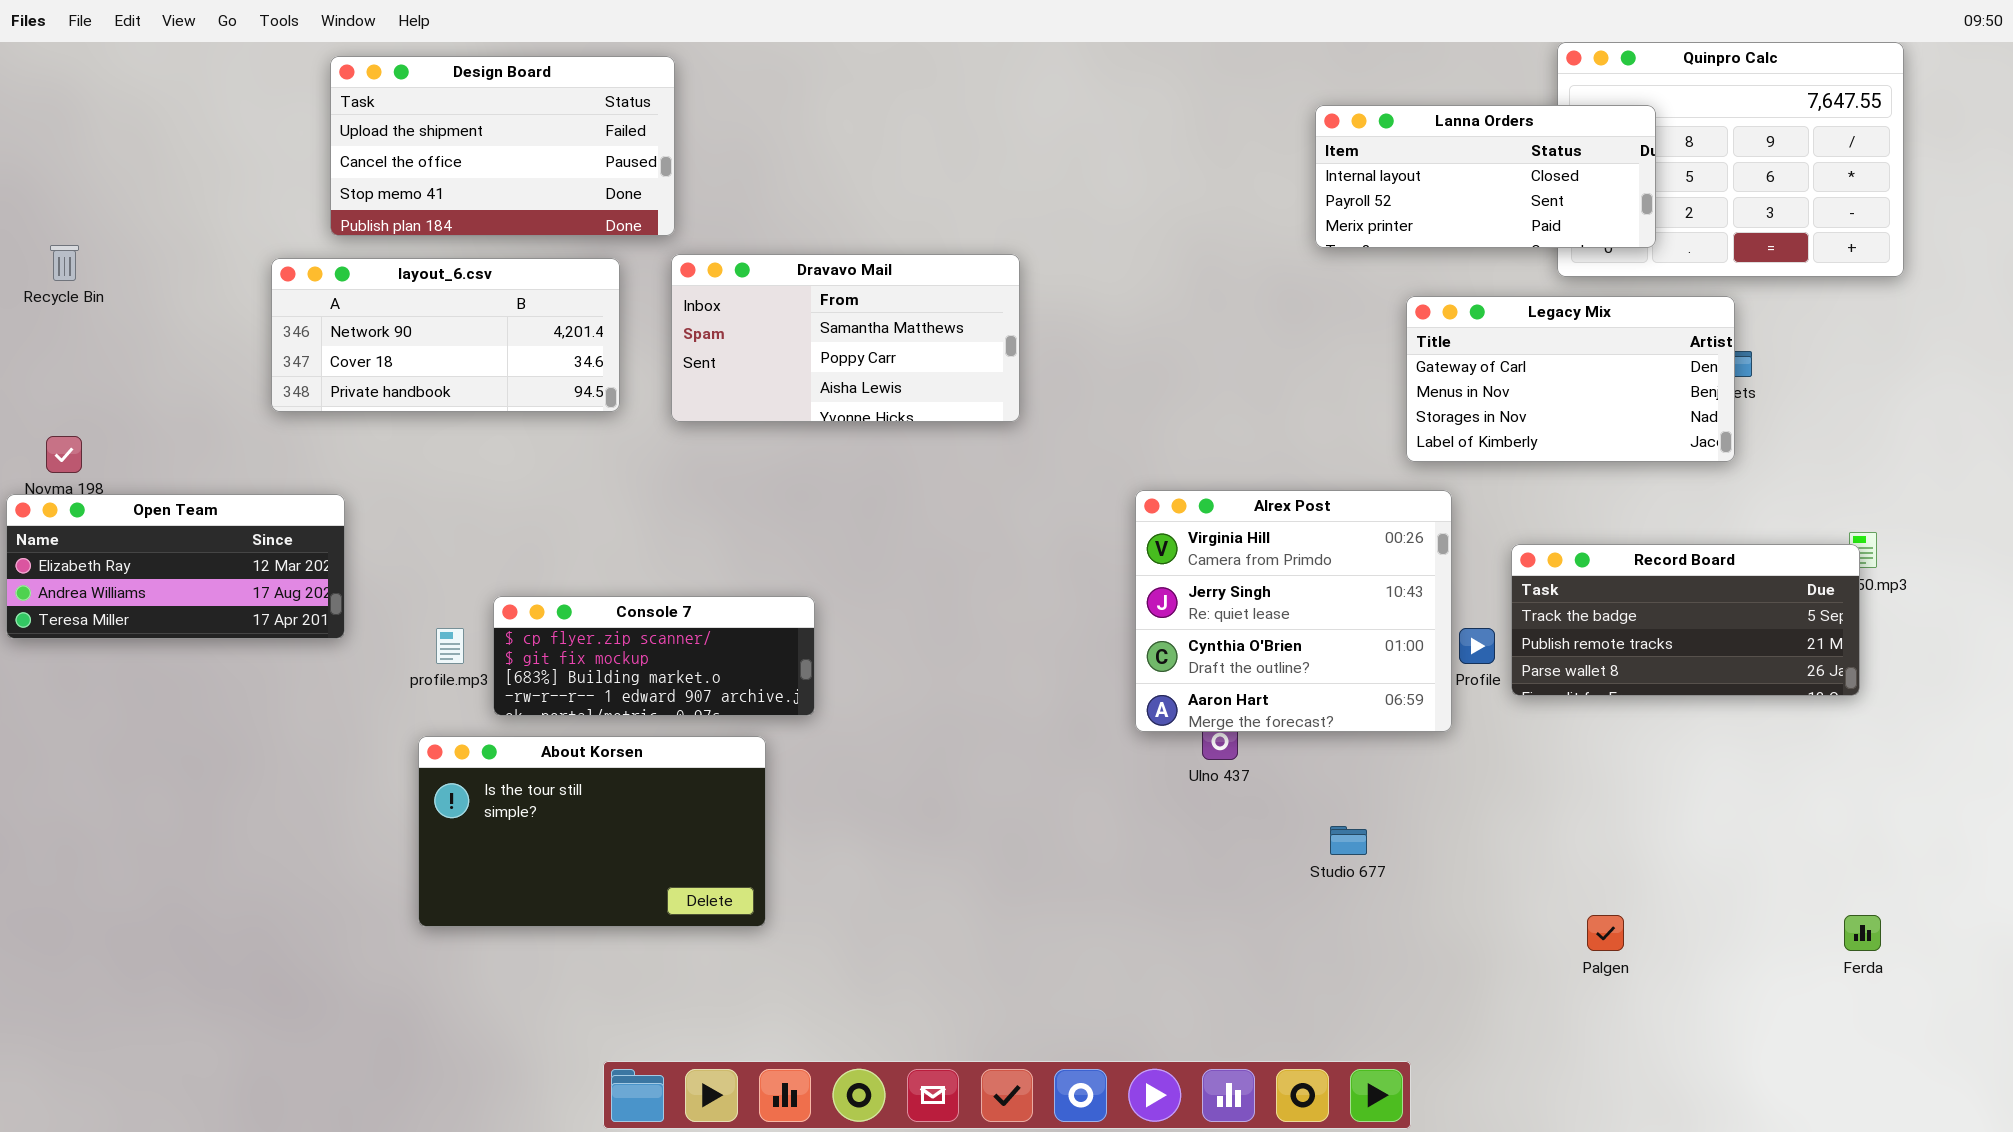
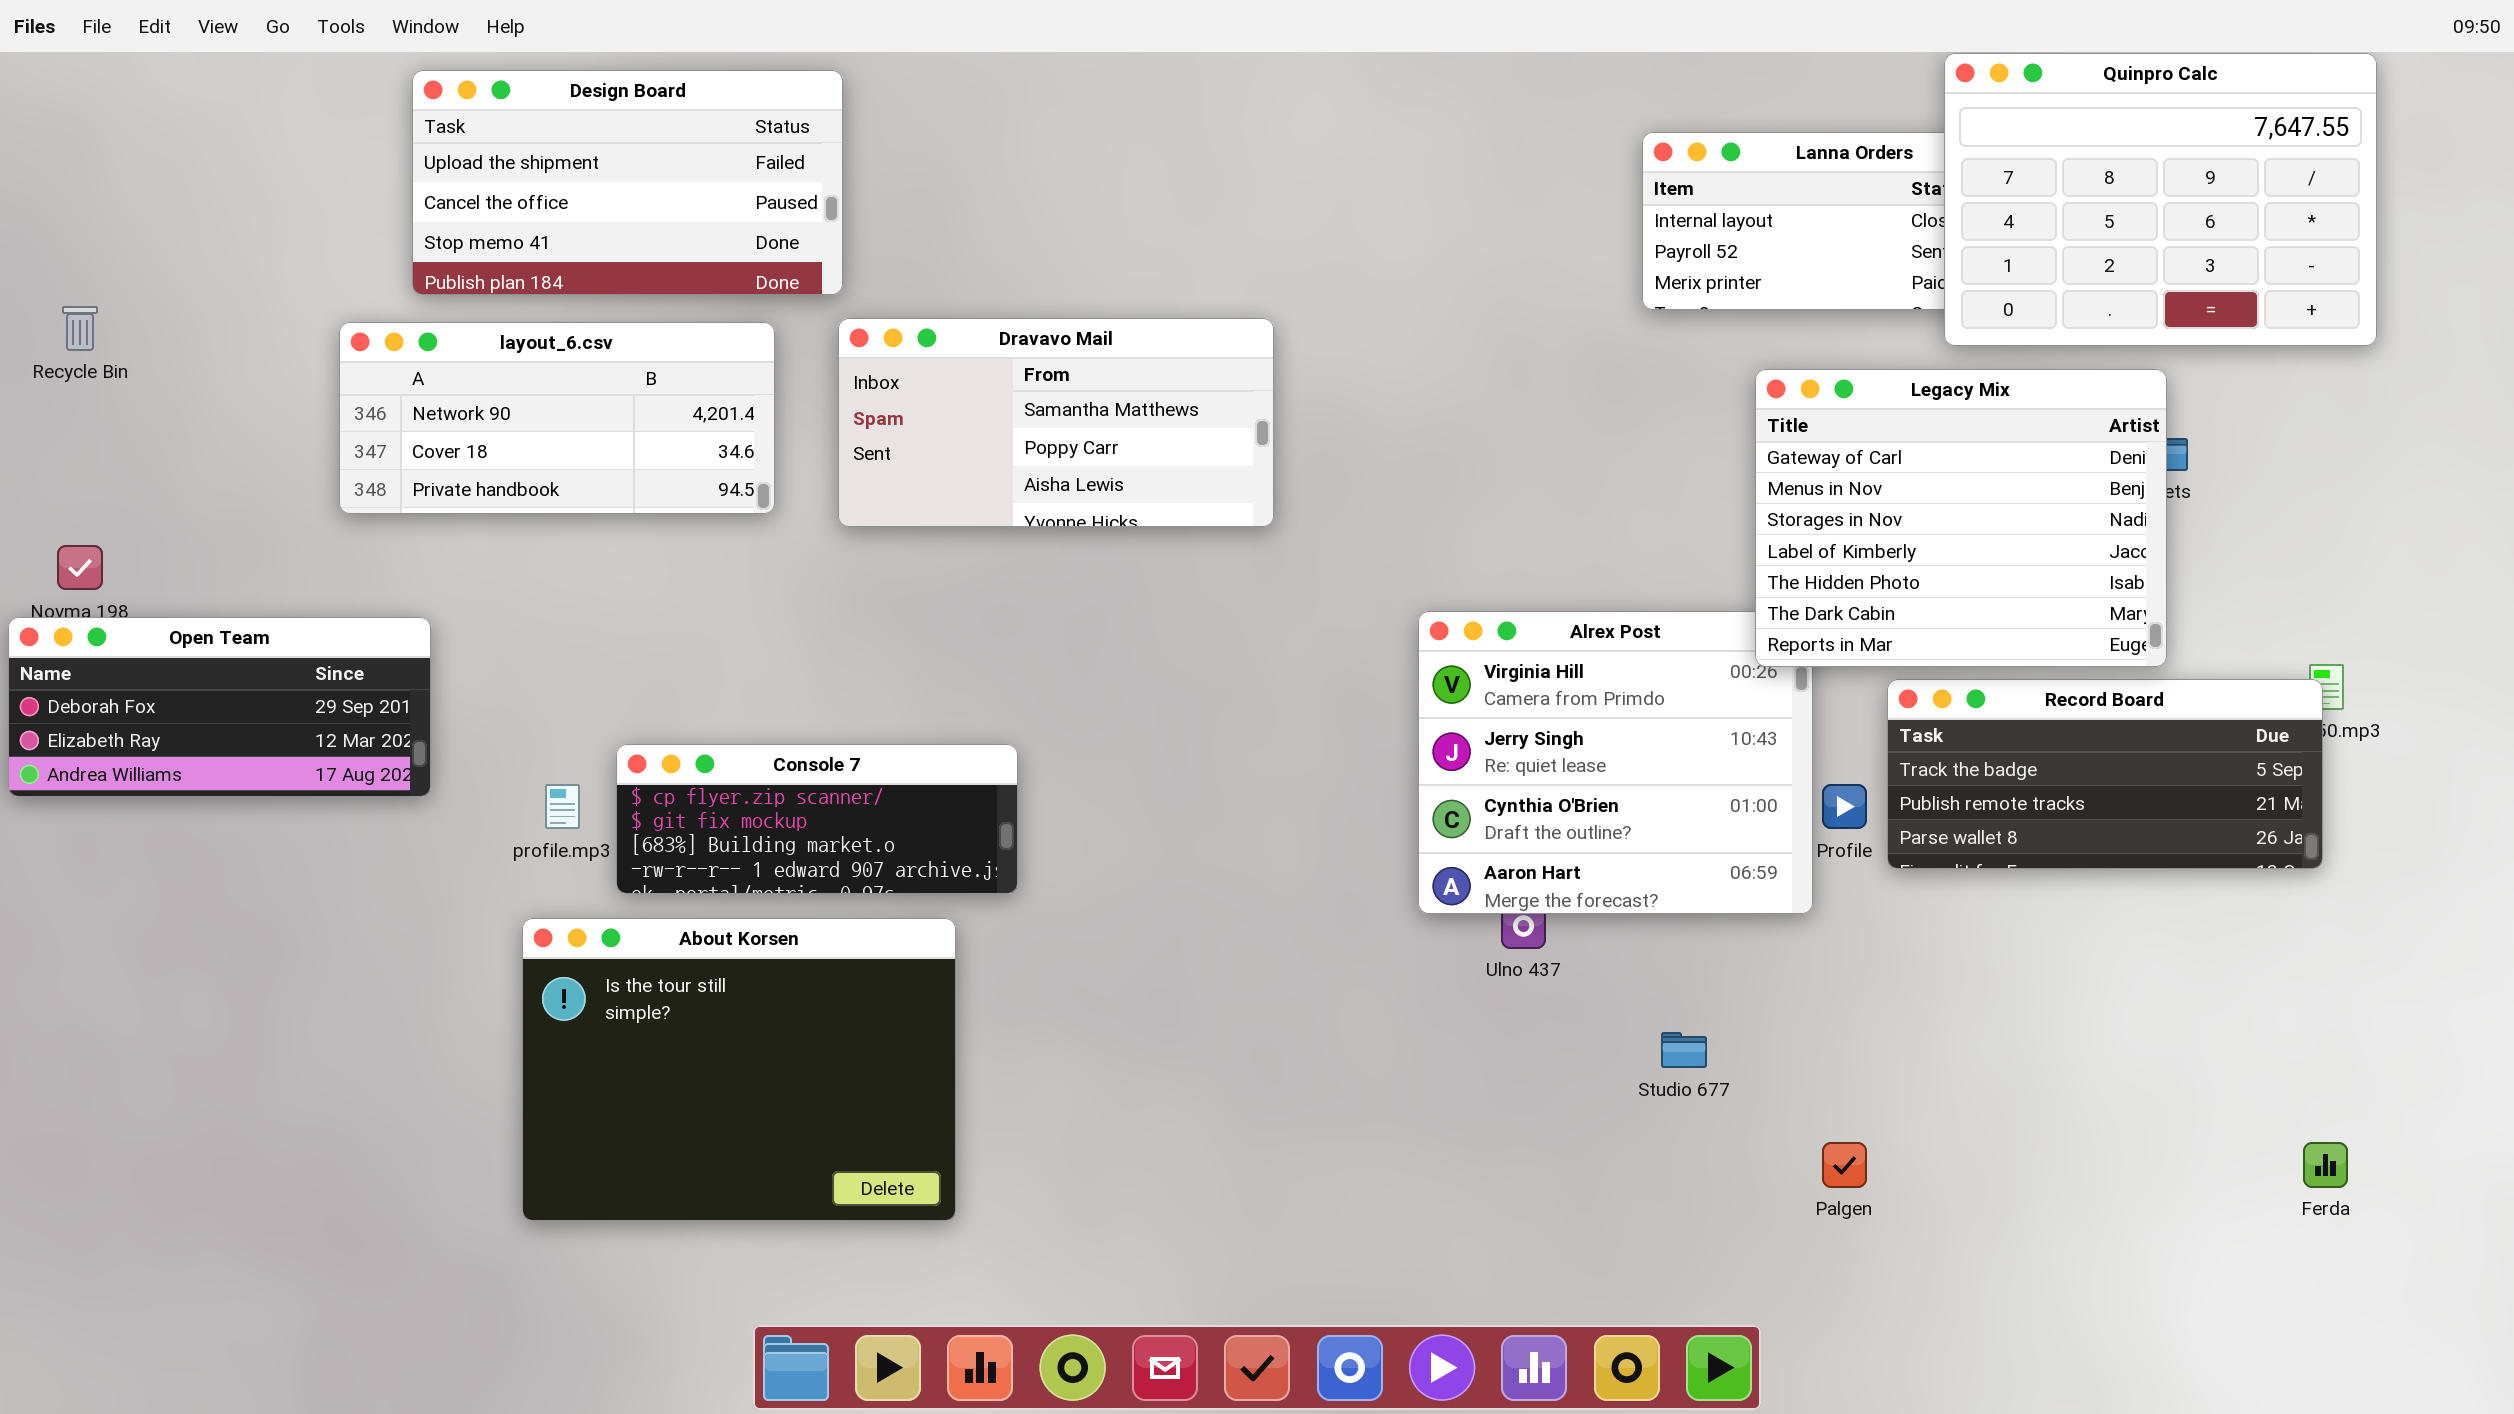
Quinpro Calc: [1557,42,1904,277] -> [1944,53,2377,346], raised
Legacy Mix: [1406,296,1735,462] -> [1755,369,2167,667], resized
Open Team: [6,494,345,639] -> [8,617,431,797], scrolled up 1 row
About Korsen: [418,736,766,927] -> [522,918,956,1221], resized
Palgen: [1587,915,1624,951] -> [1822,1142,1867,1188], moved

